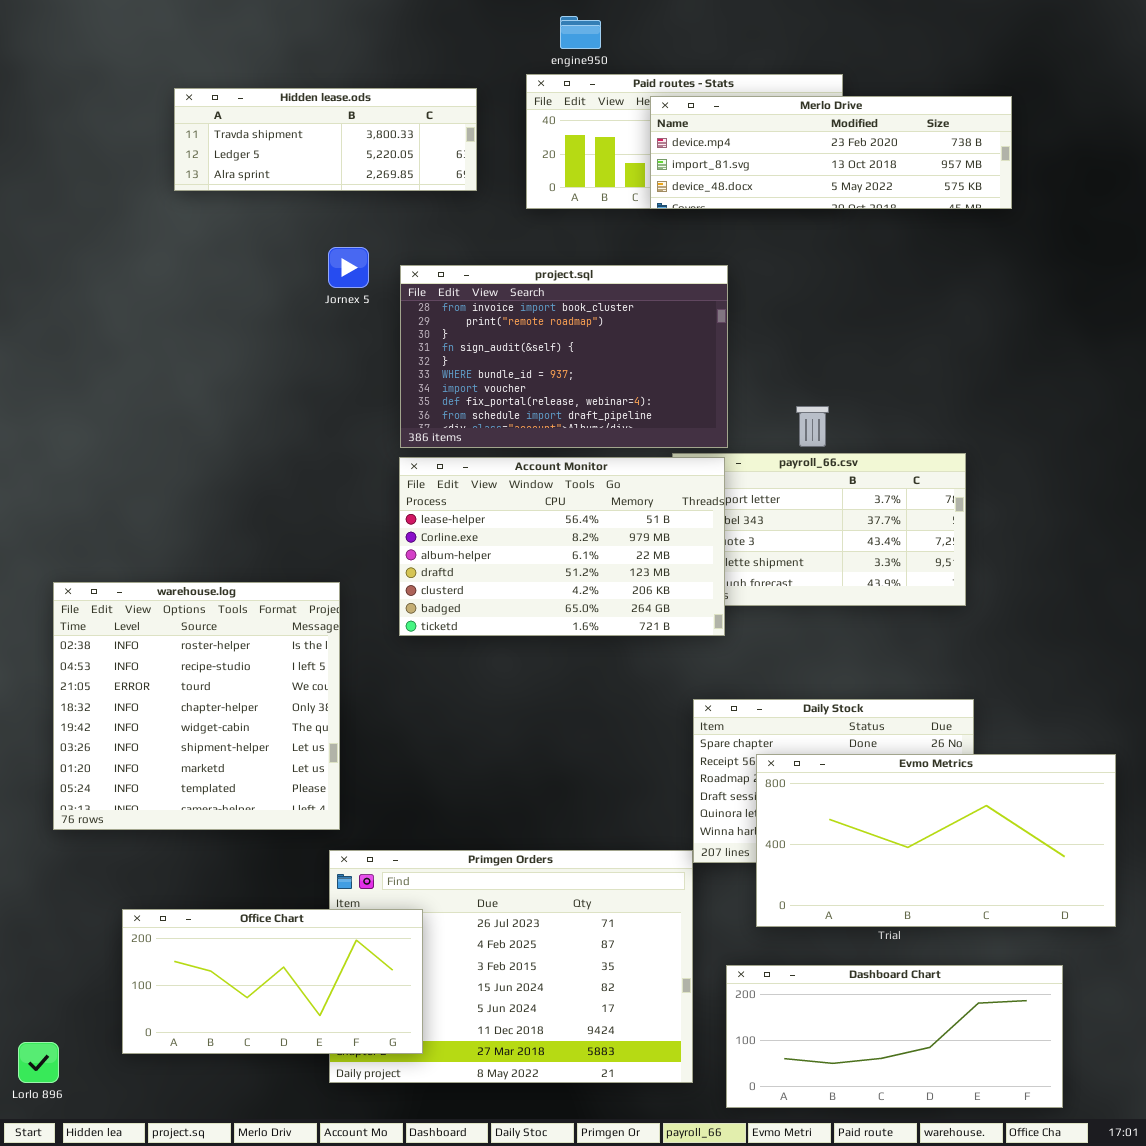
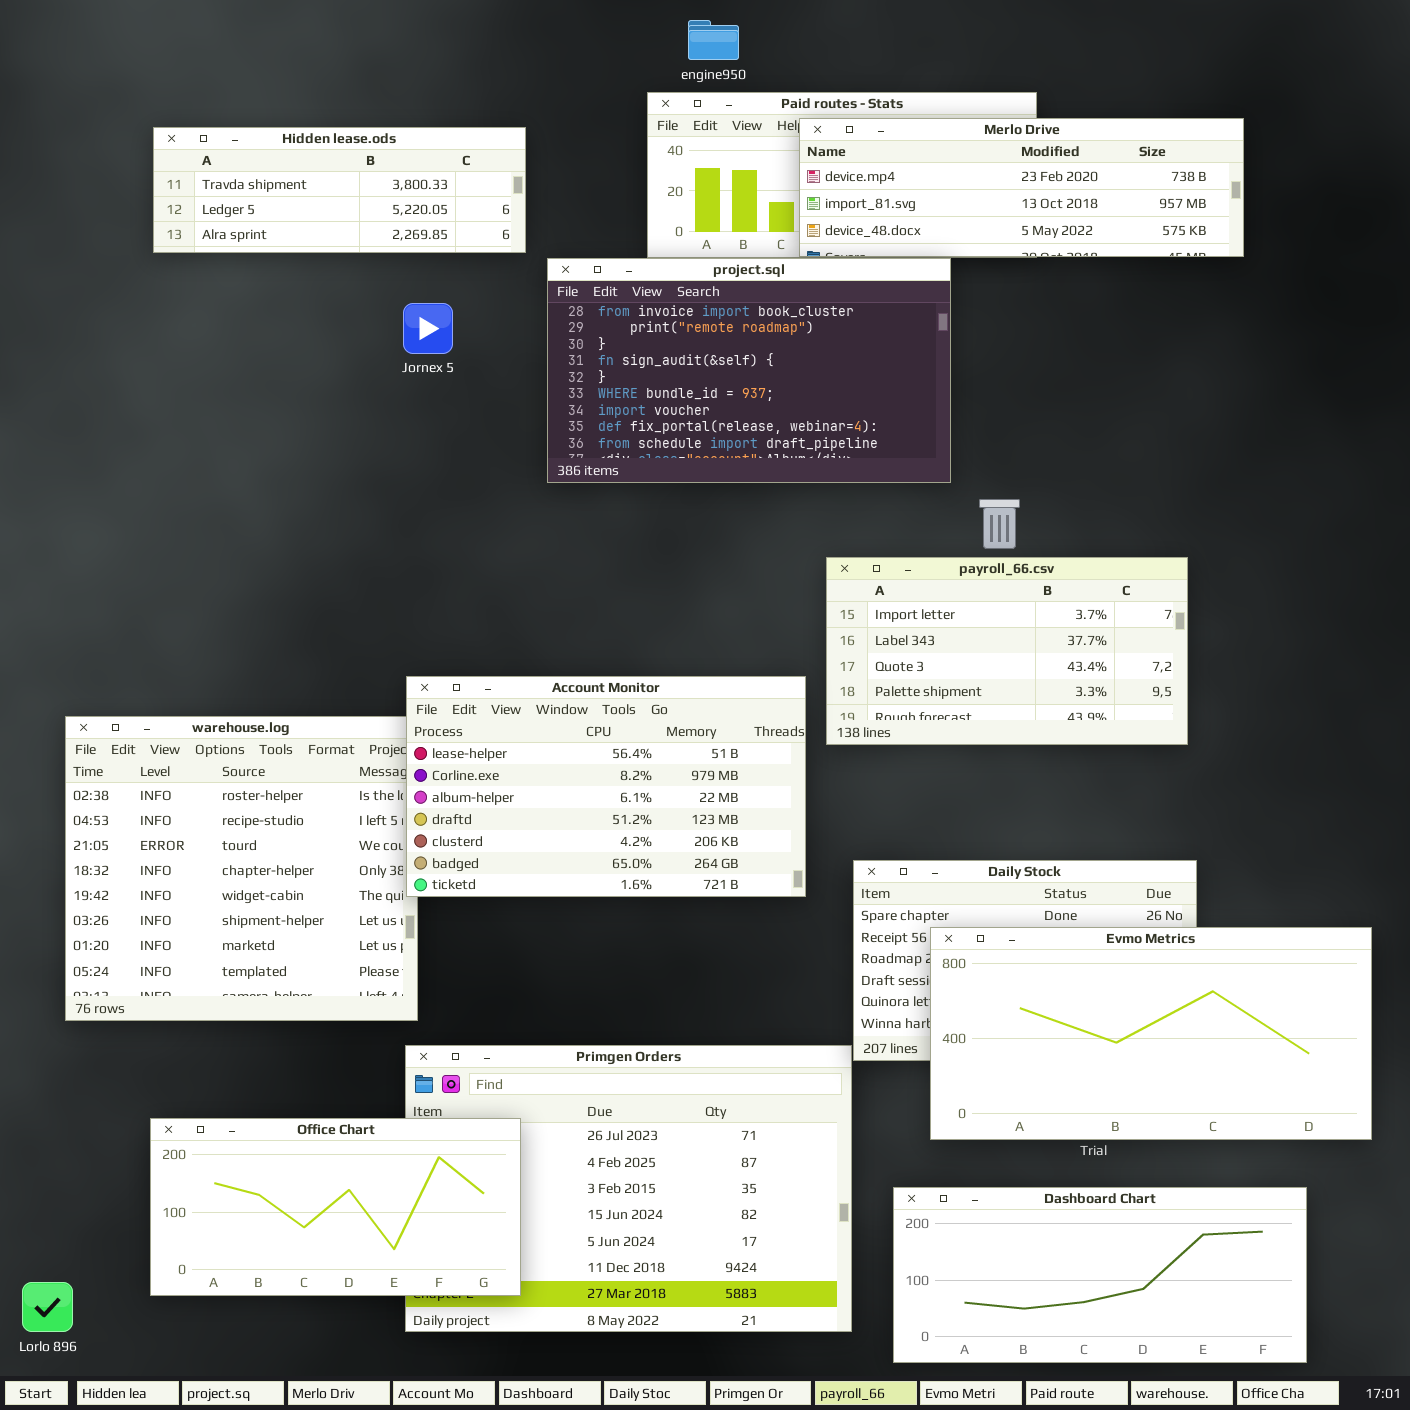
Hidden lease.ods: [174,88,477,191] -> [153,127,526,253], moved
project.sql: [400,265,728,448] -> [547,258,951,483], moved
Account Monitor: [399,457,725,636] -> [406,676,806,897], moved

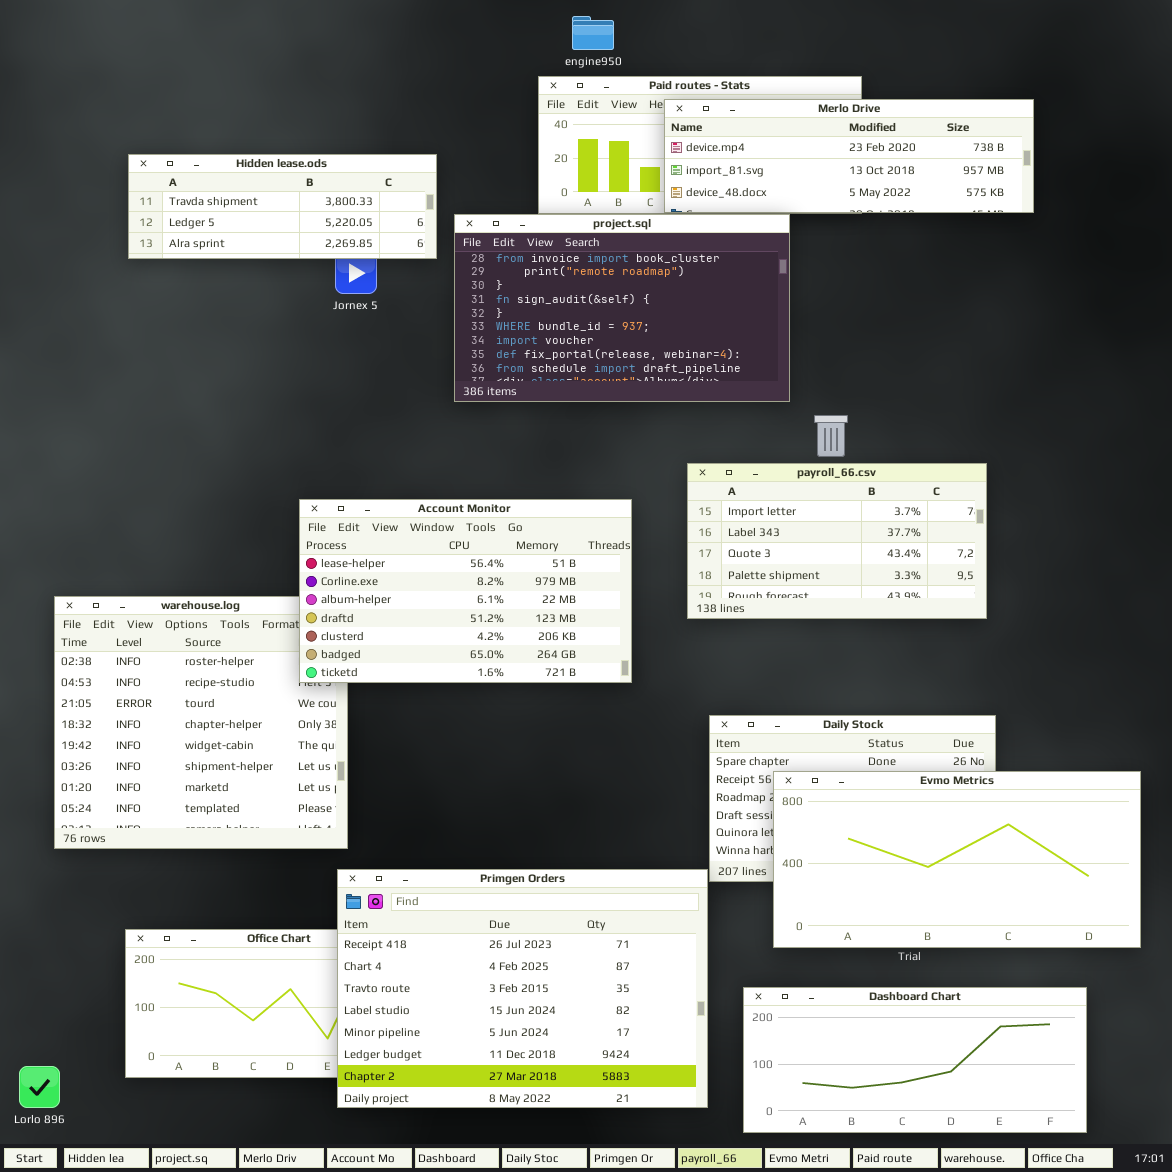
Hidden lease.ods: [153,127,526,253] -> [128,154,437,259], moved
Account Monitor: [406,676,806,897] -> [299,499,632,683], moved
Primgen Orders: [405,1045,852,1332] -> [337,869,708,1108], raised

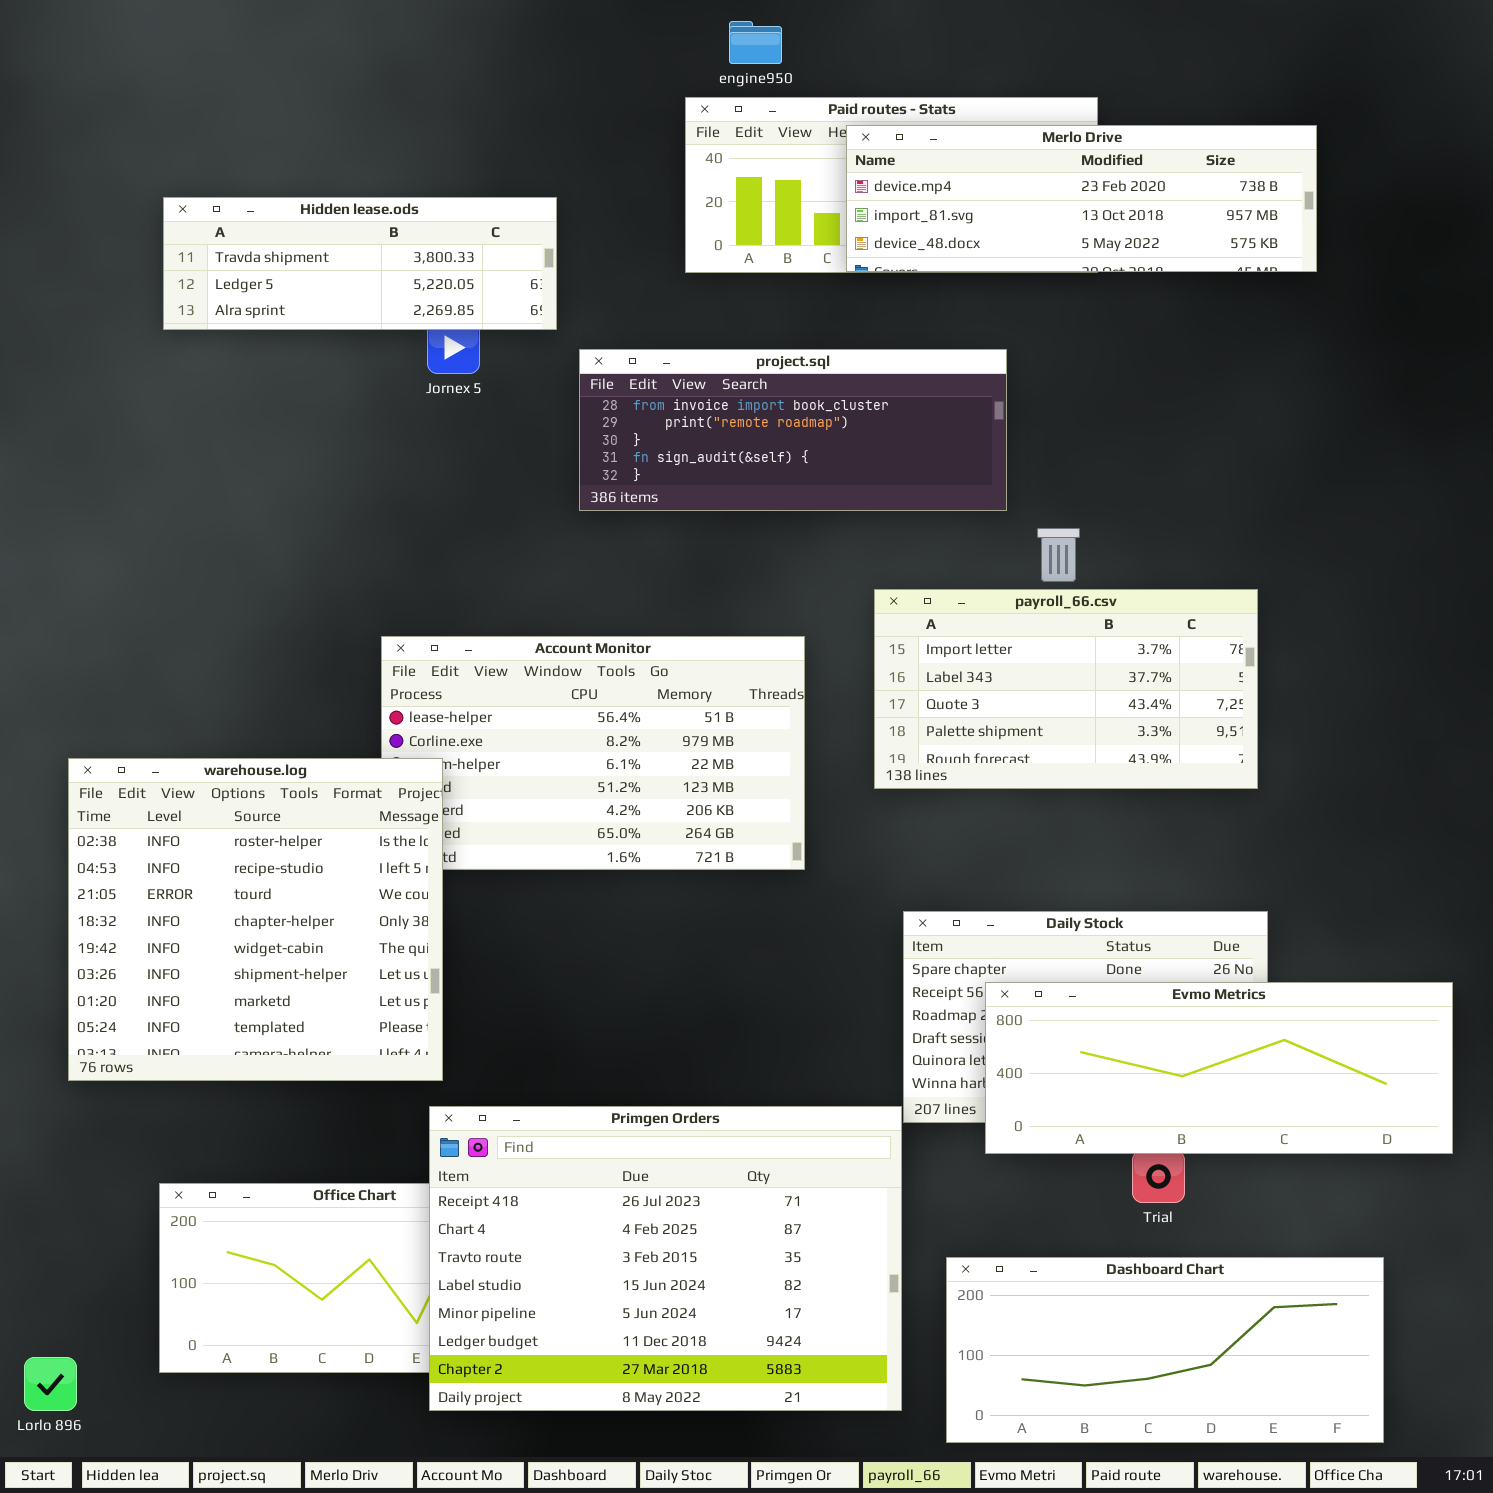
project.sql: [454,214,790,402] -> [579,349,1007,511], resized
warehouse.log: [54,596,348,849] -> [68,758,443,1081], raised
Evmo Metrics: [773,771,1141,948] -> [985,982,1453,1154], resized

